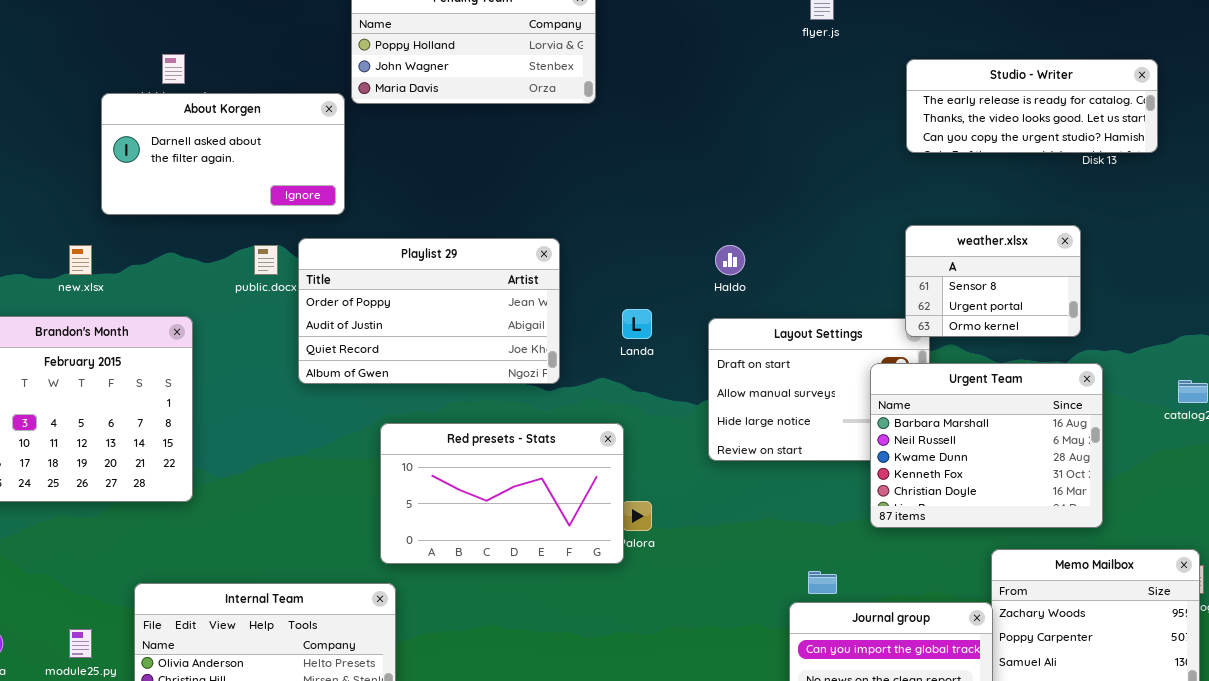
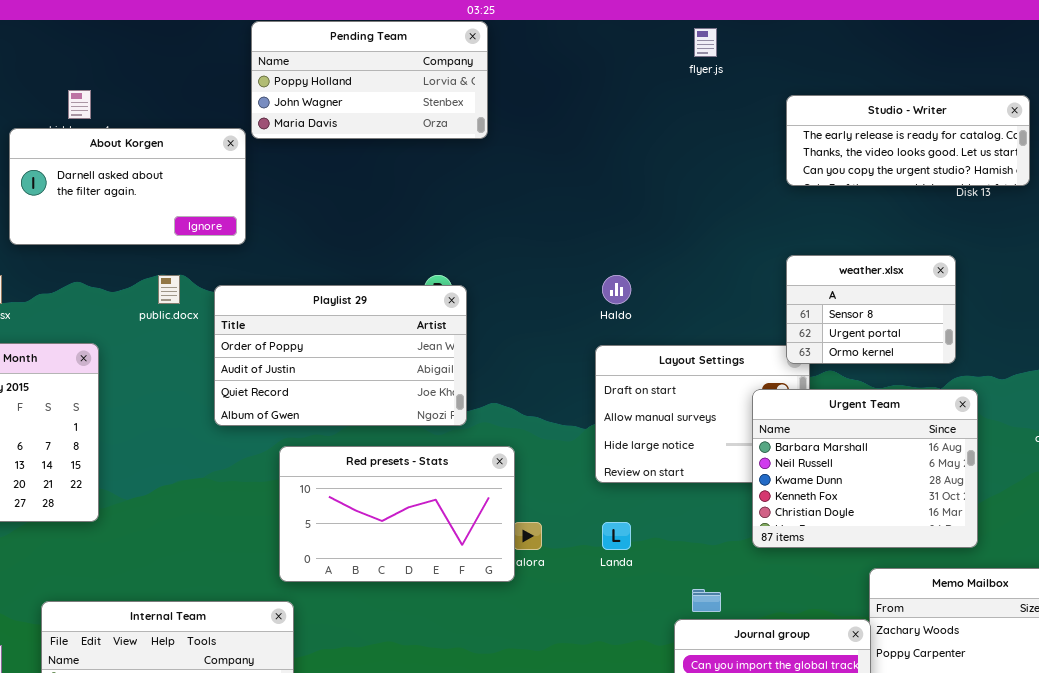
Playlist 29: [298,238,560,384] -> [214,285,467,426], moved
Landa: [622,309,652,339] -> [602,522,631,550], moved

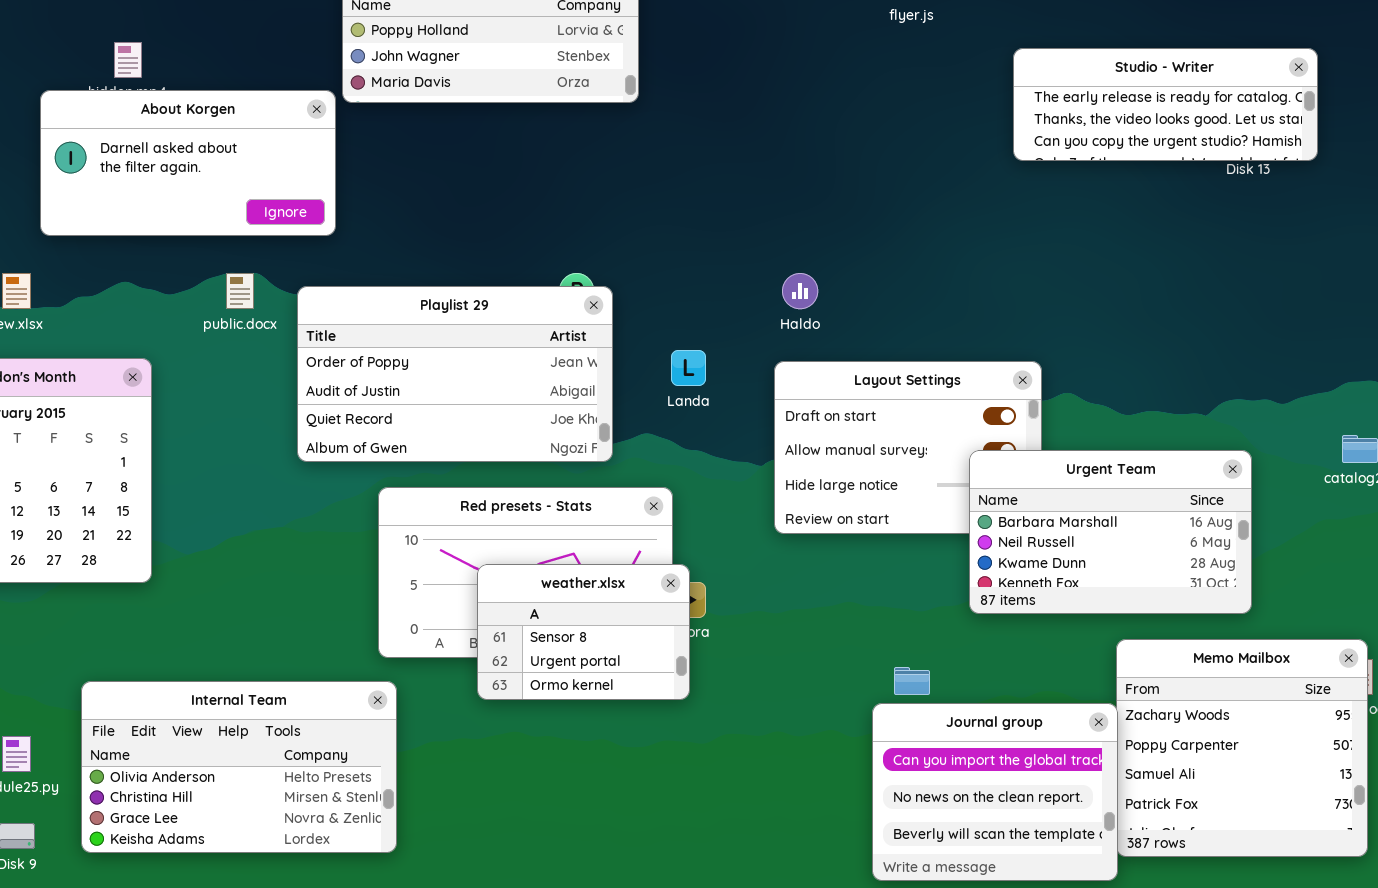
weather.xlsx: [786,255,956,364] -> [477,564,690,700], moved
Urgent Team: [752,389,978,548] -> [969,450,1252,614], resized
Landa: [602,522,631,550] -> [671,350,706,386], moved

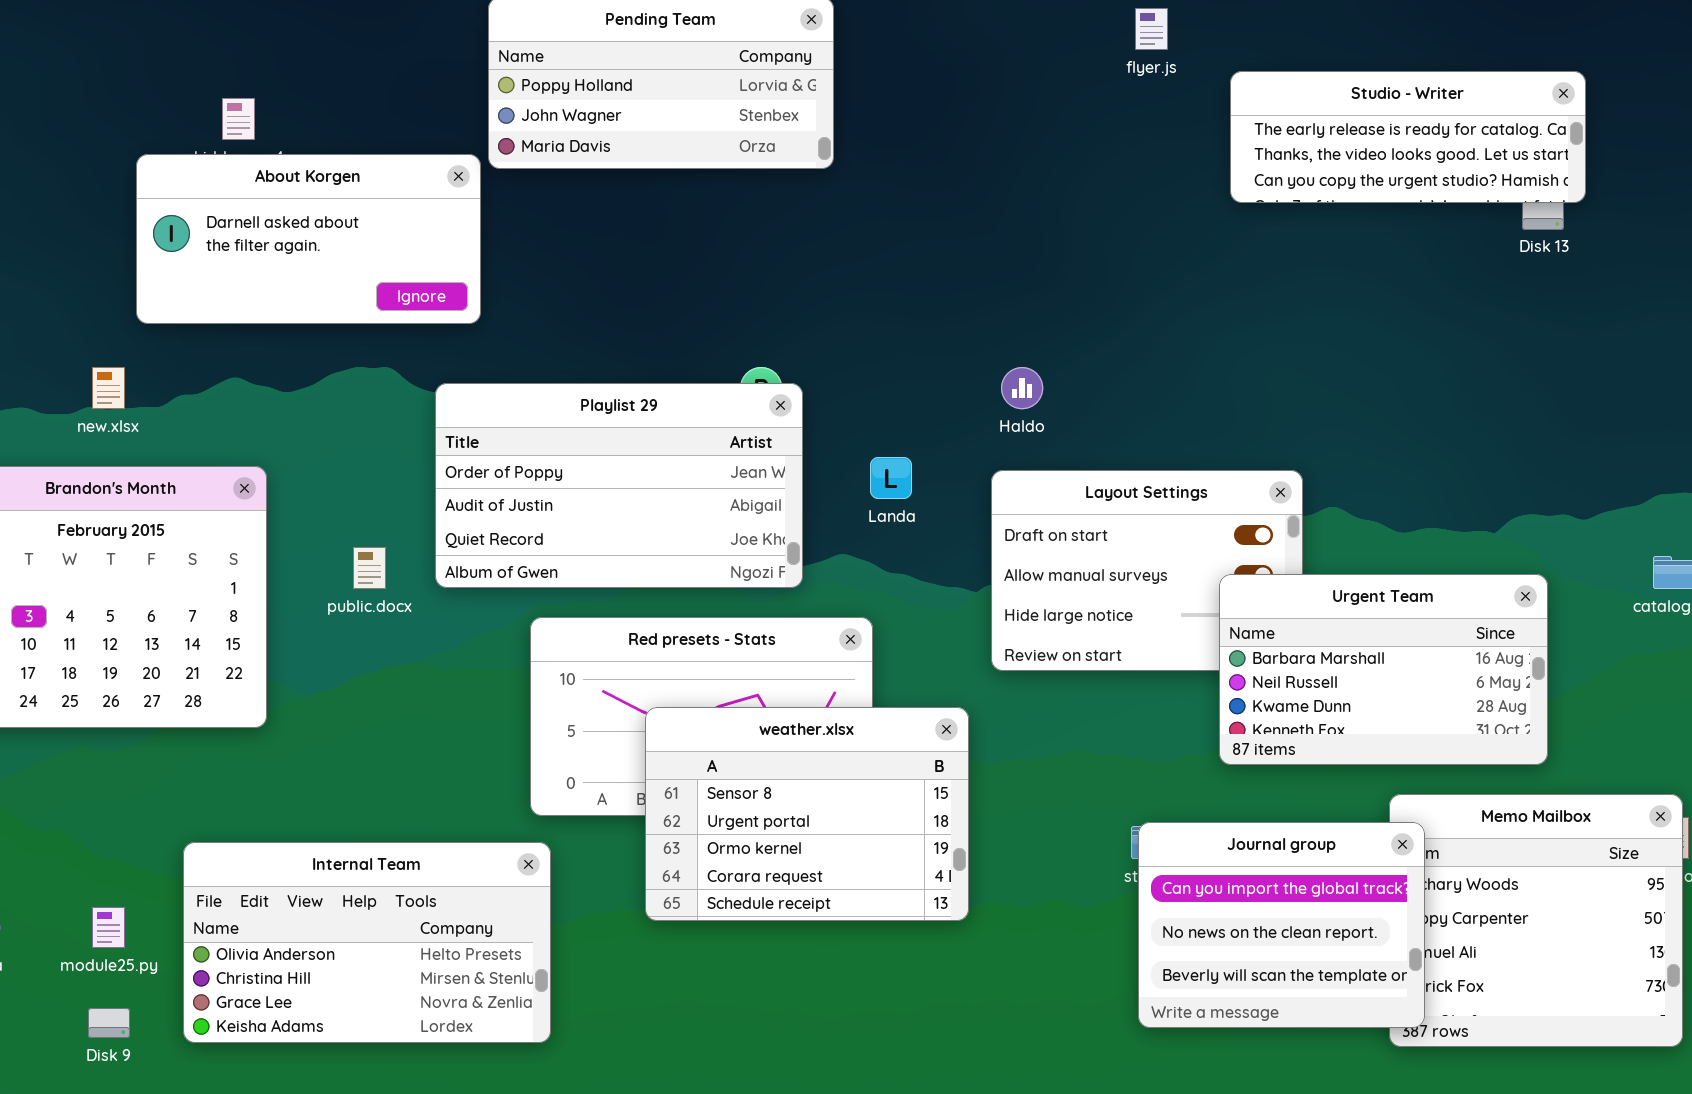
Studio - Writer: [1013,48,1318,161] -> [1230,71,1586,203], moved
public.docx: [226,273,254,309] -> [353,547,386,589], moved
weather.xlsx: [477,564,690,700] -> [645,707,969,921], resized
Journal group: [872,703,1118,881] -> [1138,822,1425,1028], moved

